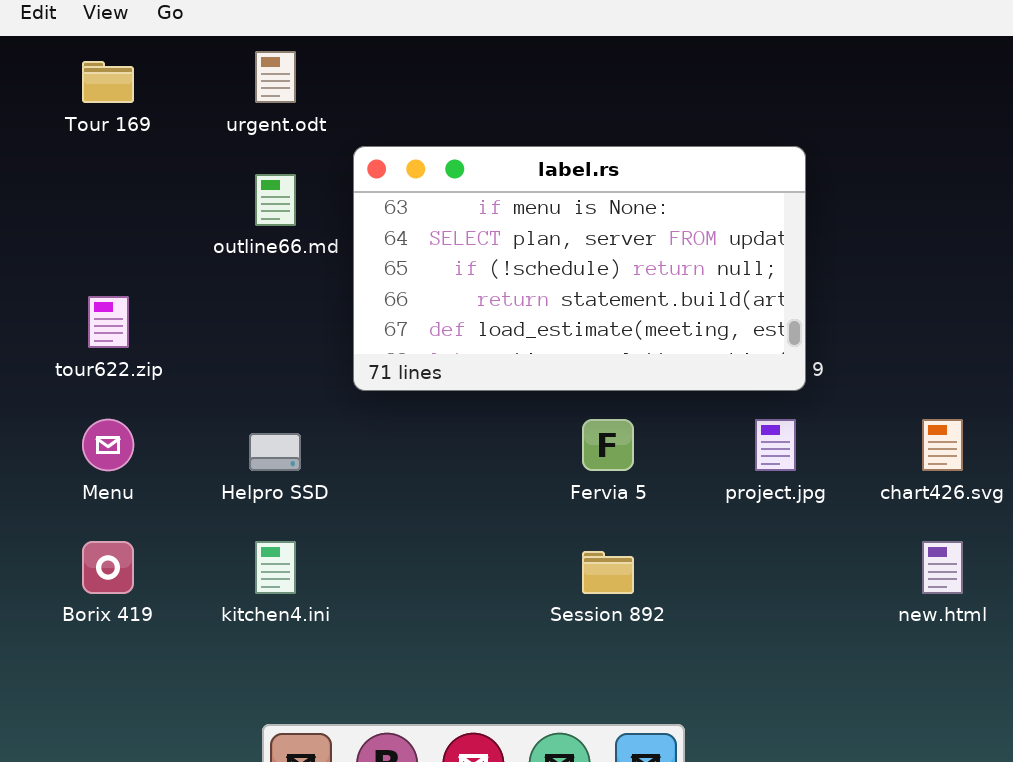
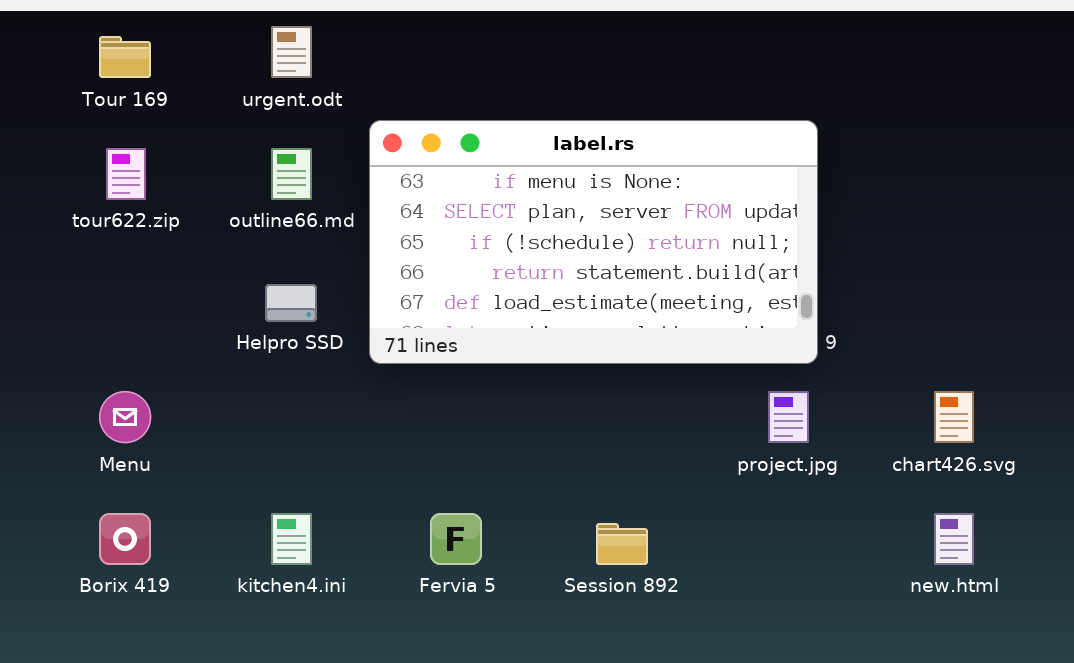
tour622.zip: [88,296,129,348] -> [106,148,146,200], moved
Fervia 5: [582,419,634,471] -> [430,513,482,565], moved
Helpro SSD: [249,433,301,471] -> [265,284,317,322], moved

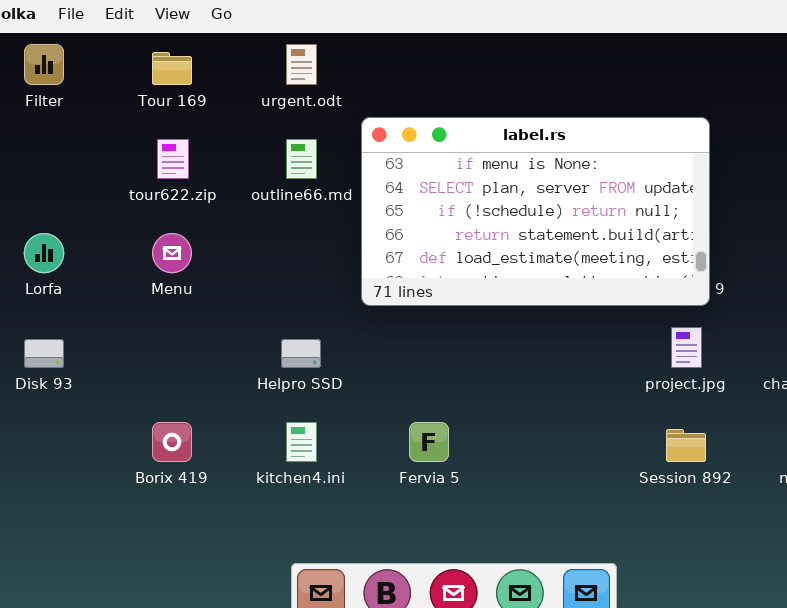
Helpro SSD: [265,284,317,322] -> [281,339,321,368], moved
Menu: [99,391,151,443] -> [152,233,192,273], moved
Session 892: [596,523,648,565] -> [666,429,706,462], moved

